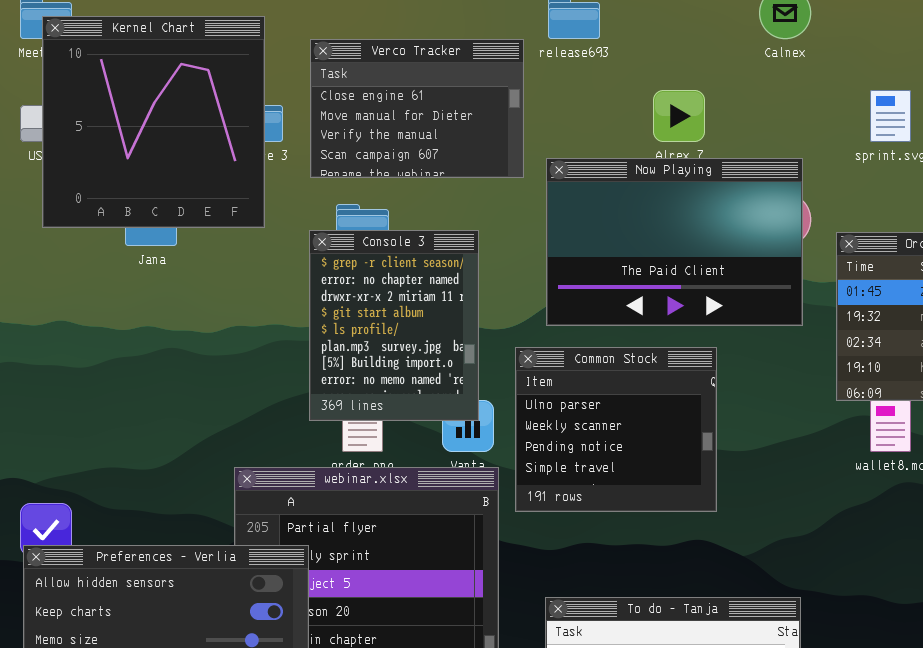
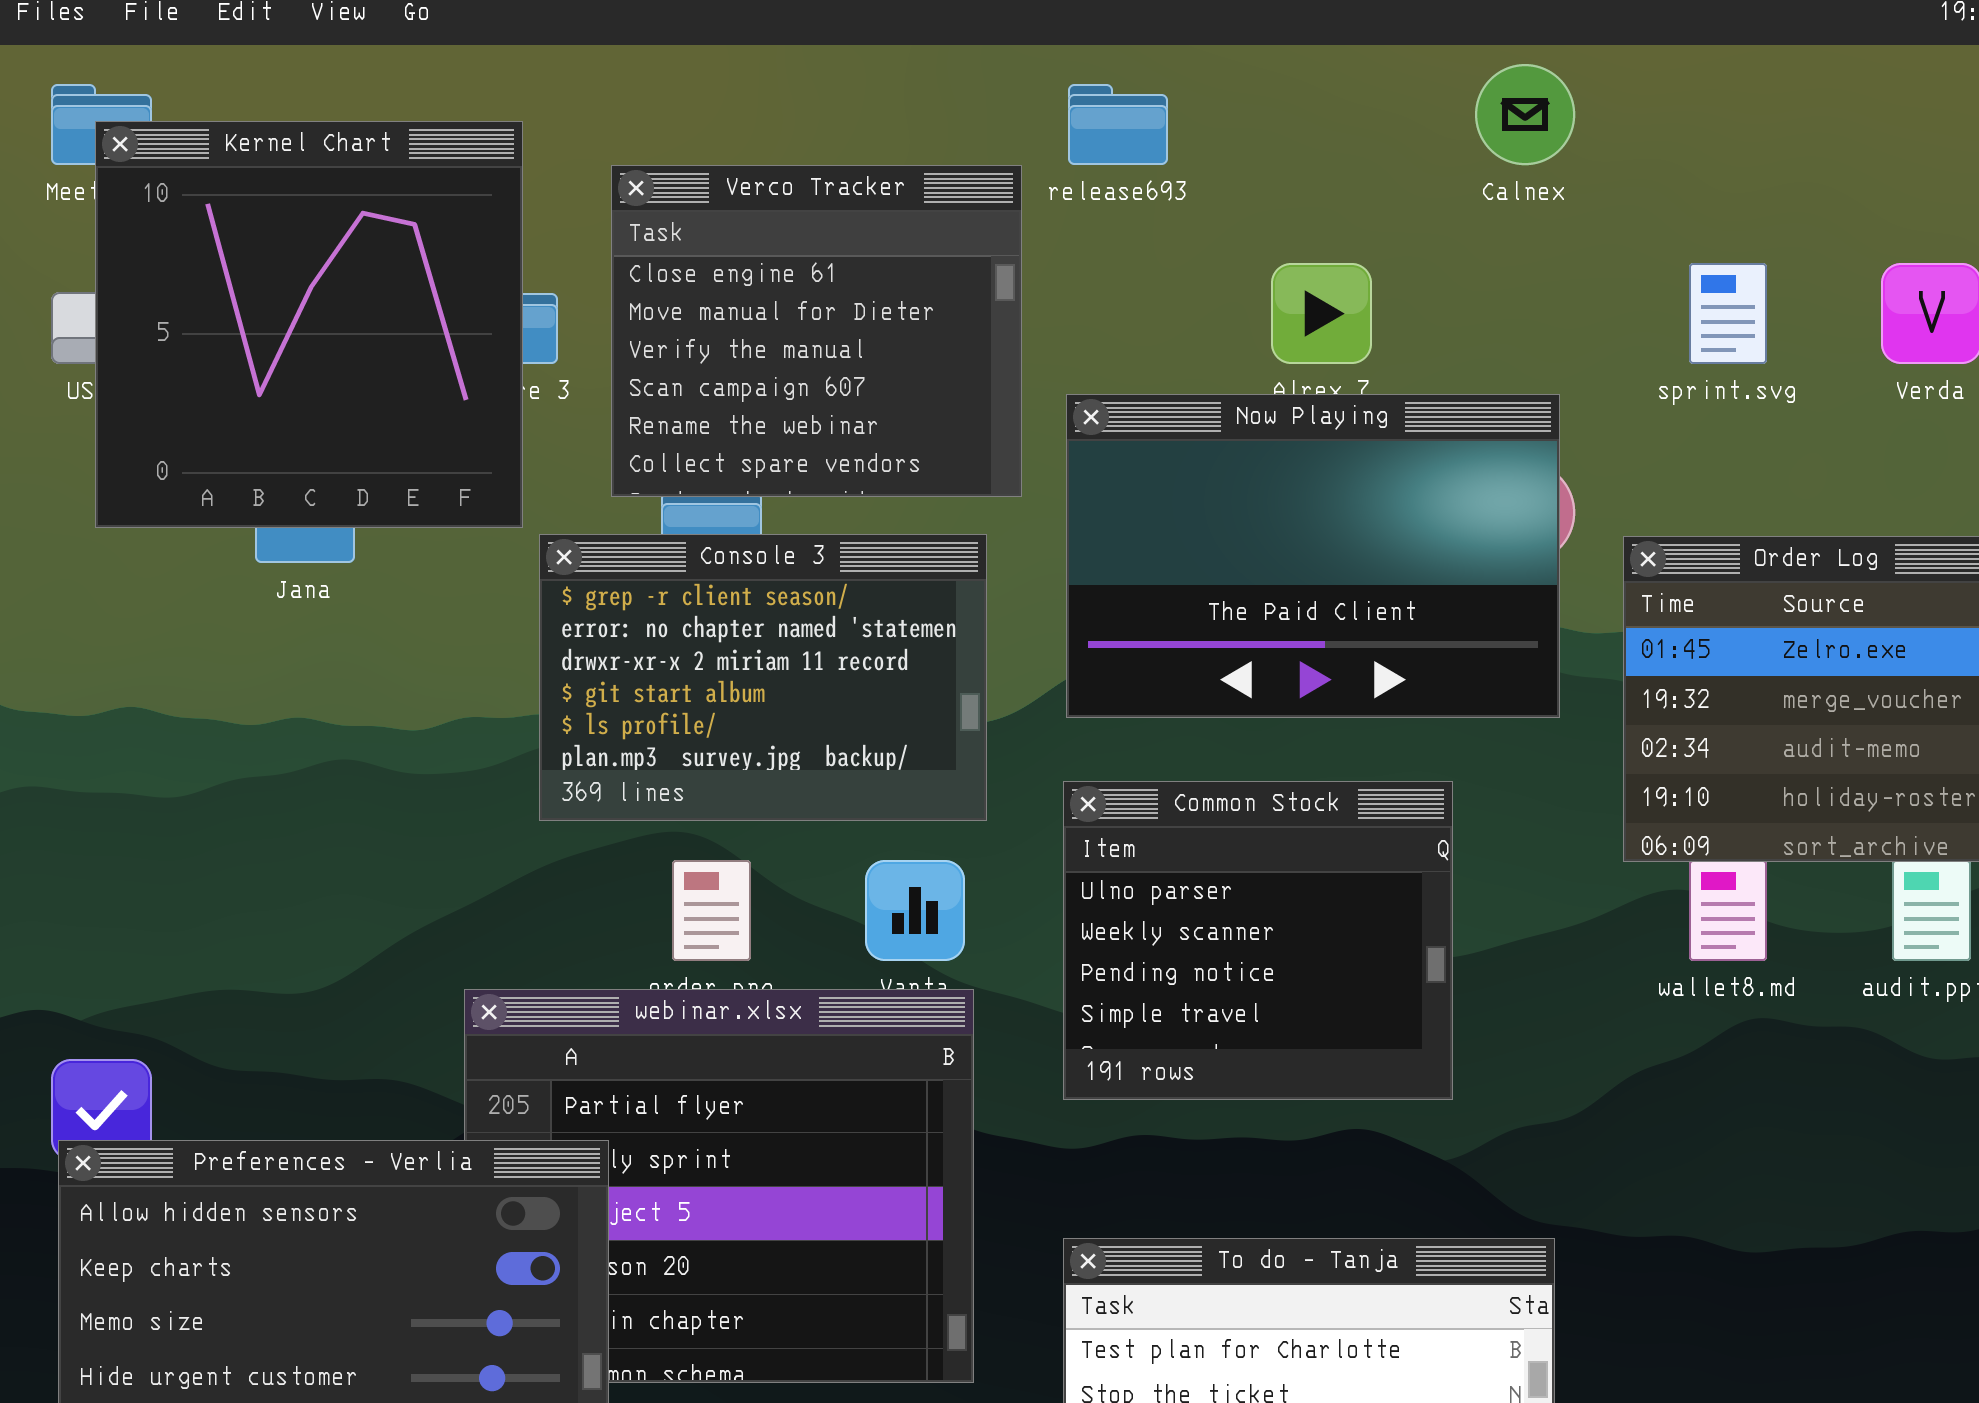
Verco Tracker: [310,39,524,178] -> [611,165,1022,497], resized
Console 3: [309,230,479,421] -> [539,534,987,821], moved, resized
Common Stock: [515,347,717,512] -> [1063,781,1453,1100], moved

